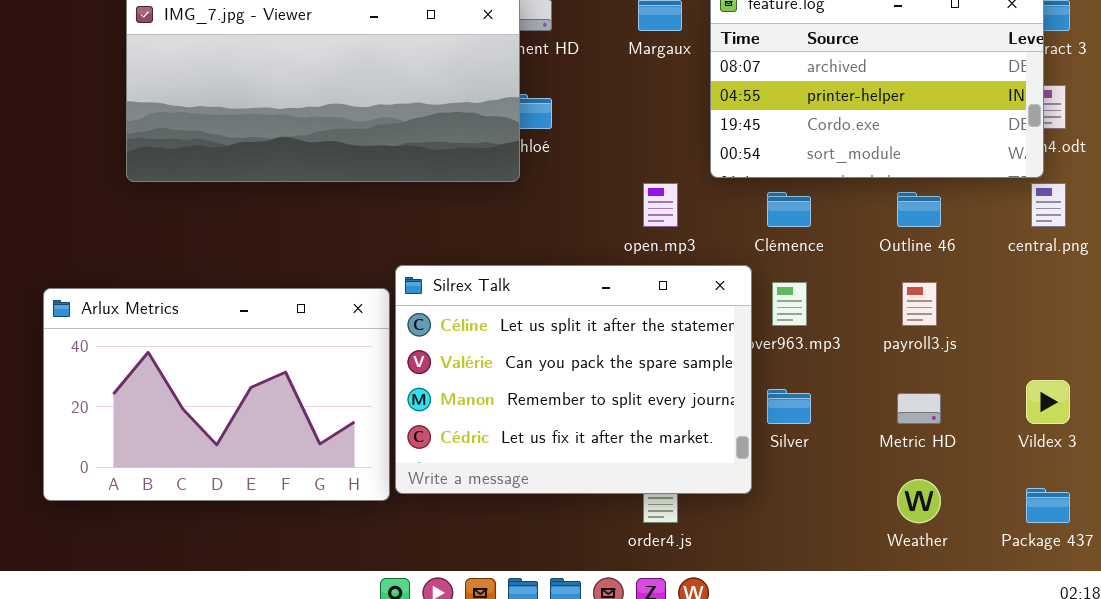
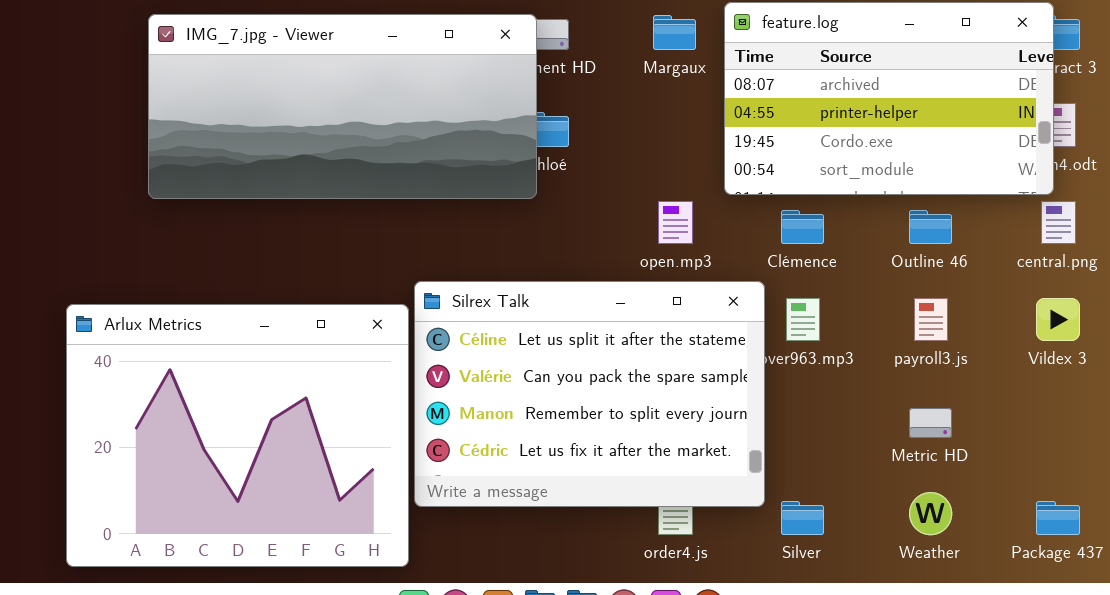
Arlux Metrics: [43,288,390,501] -> [66,304,409,567], resized
Vildex 3: [1026,380,1070,424] -> [1036,298,1080,341], moved
Silver: [767,389,811,424] -> [781,501,824,535], moved

